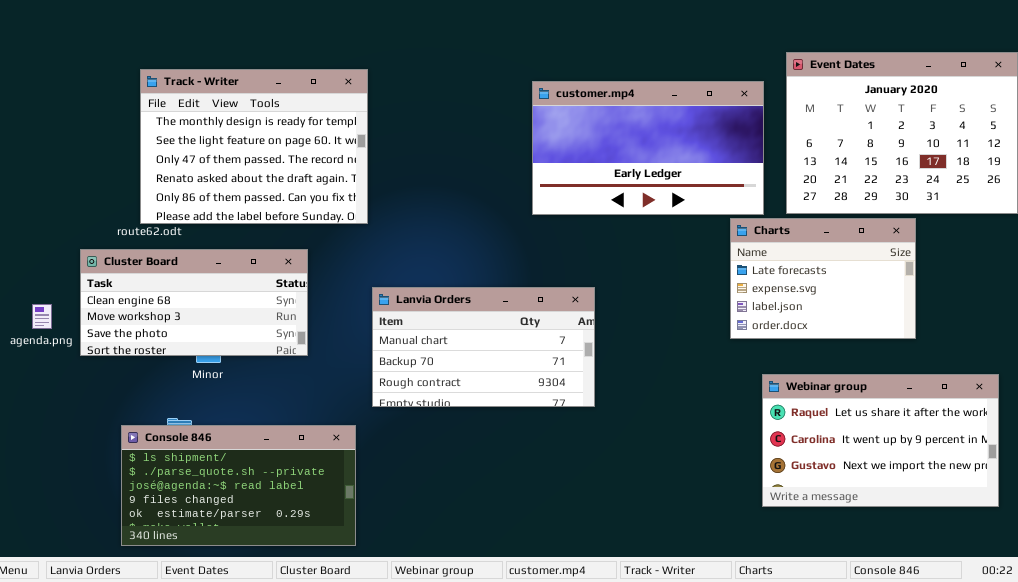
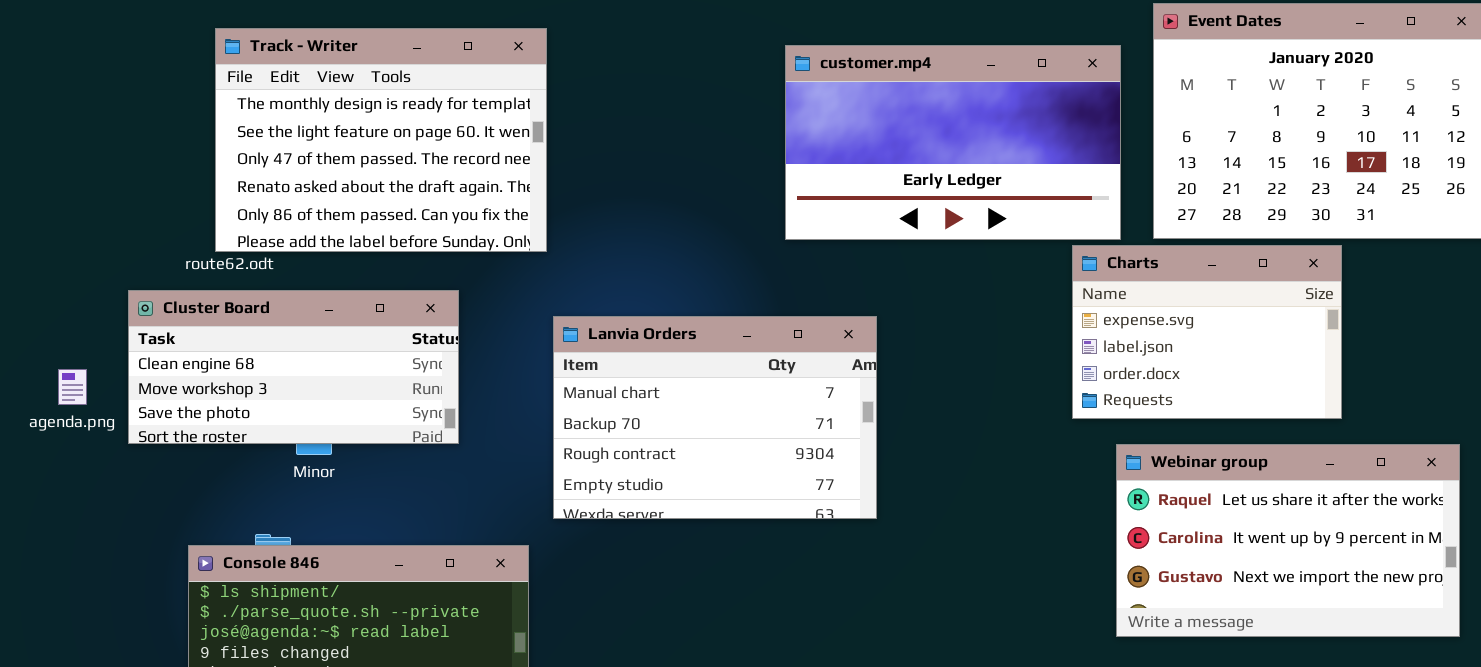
Charts: [730,218,916,339] -> [1072,245,1342,419], scrolled down 1 row
Lanvia Orders: [372,287,595,407] -> [553,316,877,519], resized
Webinar group: [762,374,999,507] -> [1116,444,1460,637], moved

